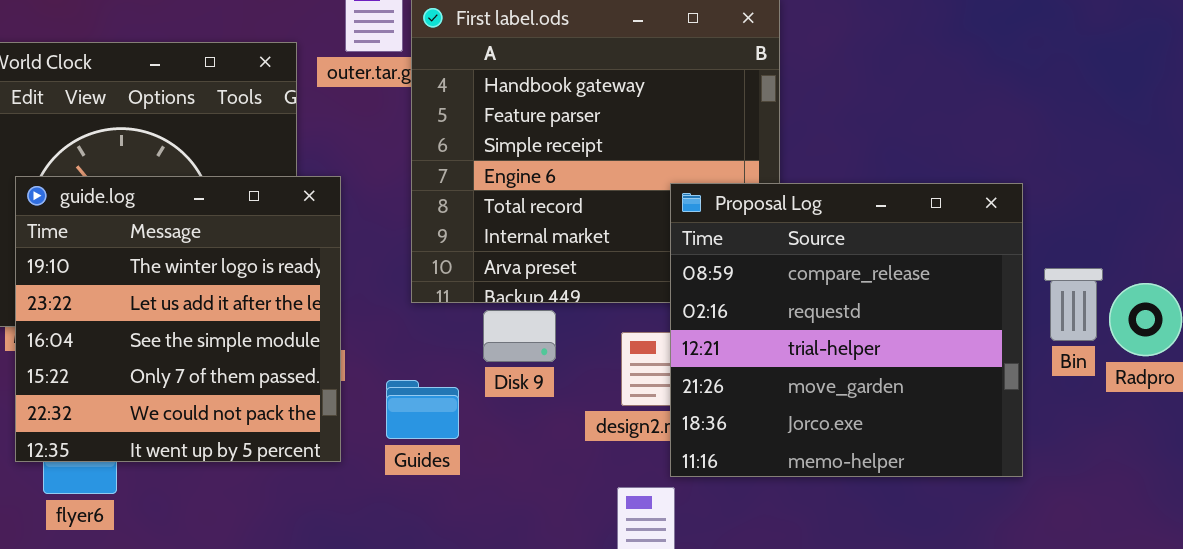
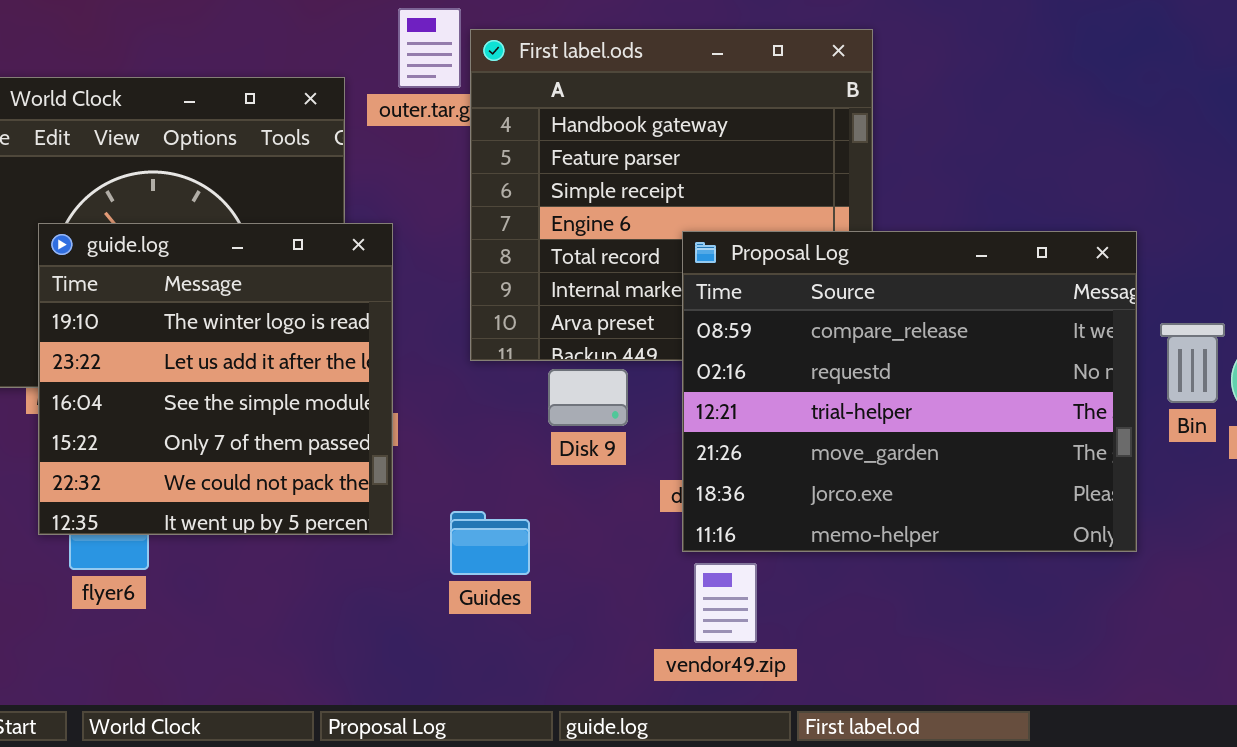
Proposal Log: [670,183,1023,477] -> [682,231,1137,552], resized
Guides: [386,380,459,439] -> [450,511,530,575], moved

